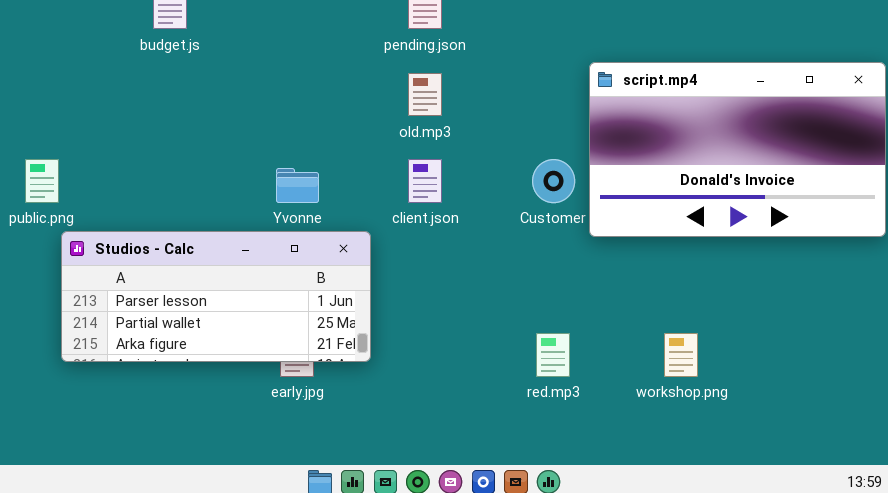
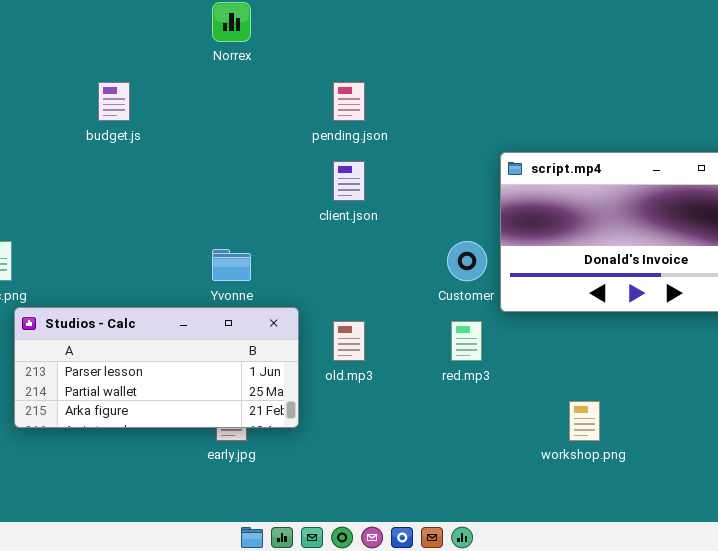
old.mp3: [408,73,442,116] -> [333,321,365,361], moved
client.json: [408,159,442,203] -> [333,161,365,201], moved
red.mp3: [536,333,570,377] -> [451,321,482,361], moved

